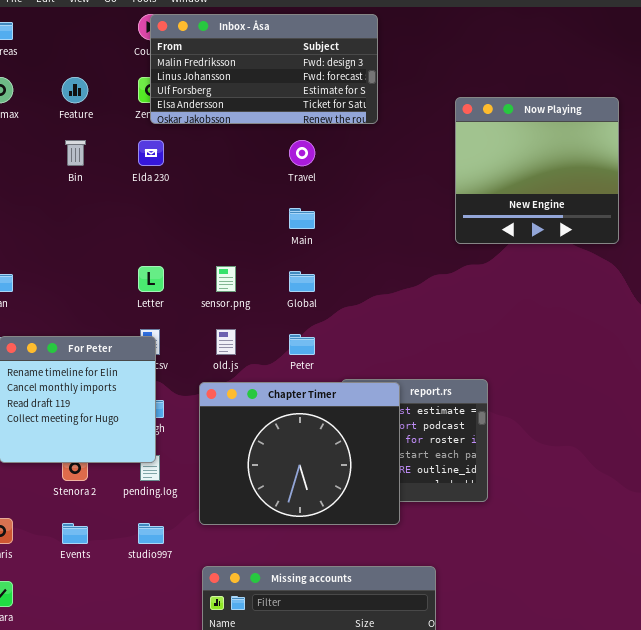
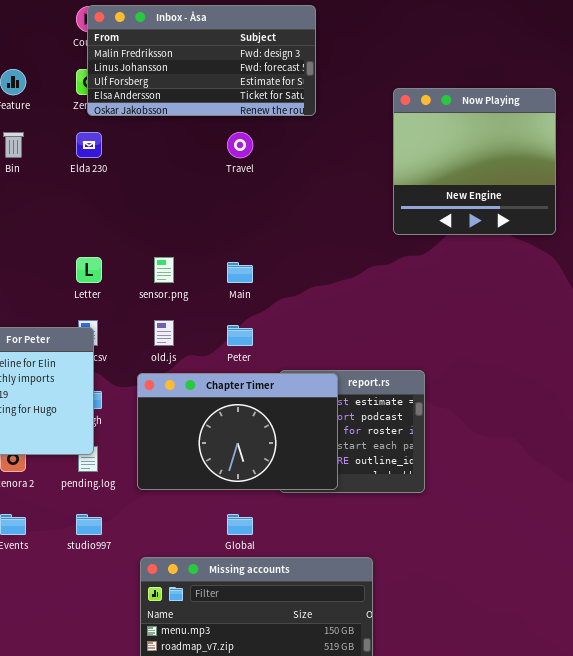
Main: [289,208,315,229] -> [227,262,253,283], moved
Global: [289,271,315,292] -> [227,514,253,535], moved
Chapter Timer: [199,382,400,525] -> [137,373,338,490], resized

